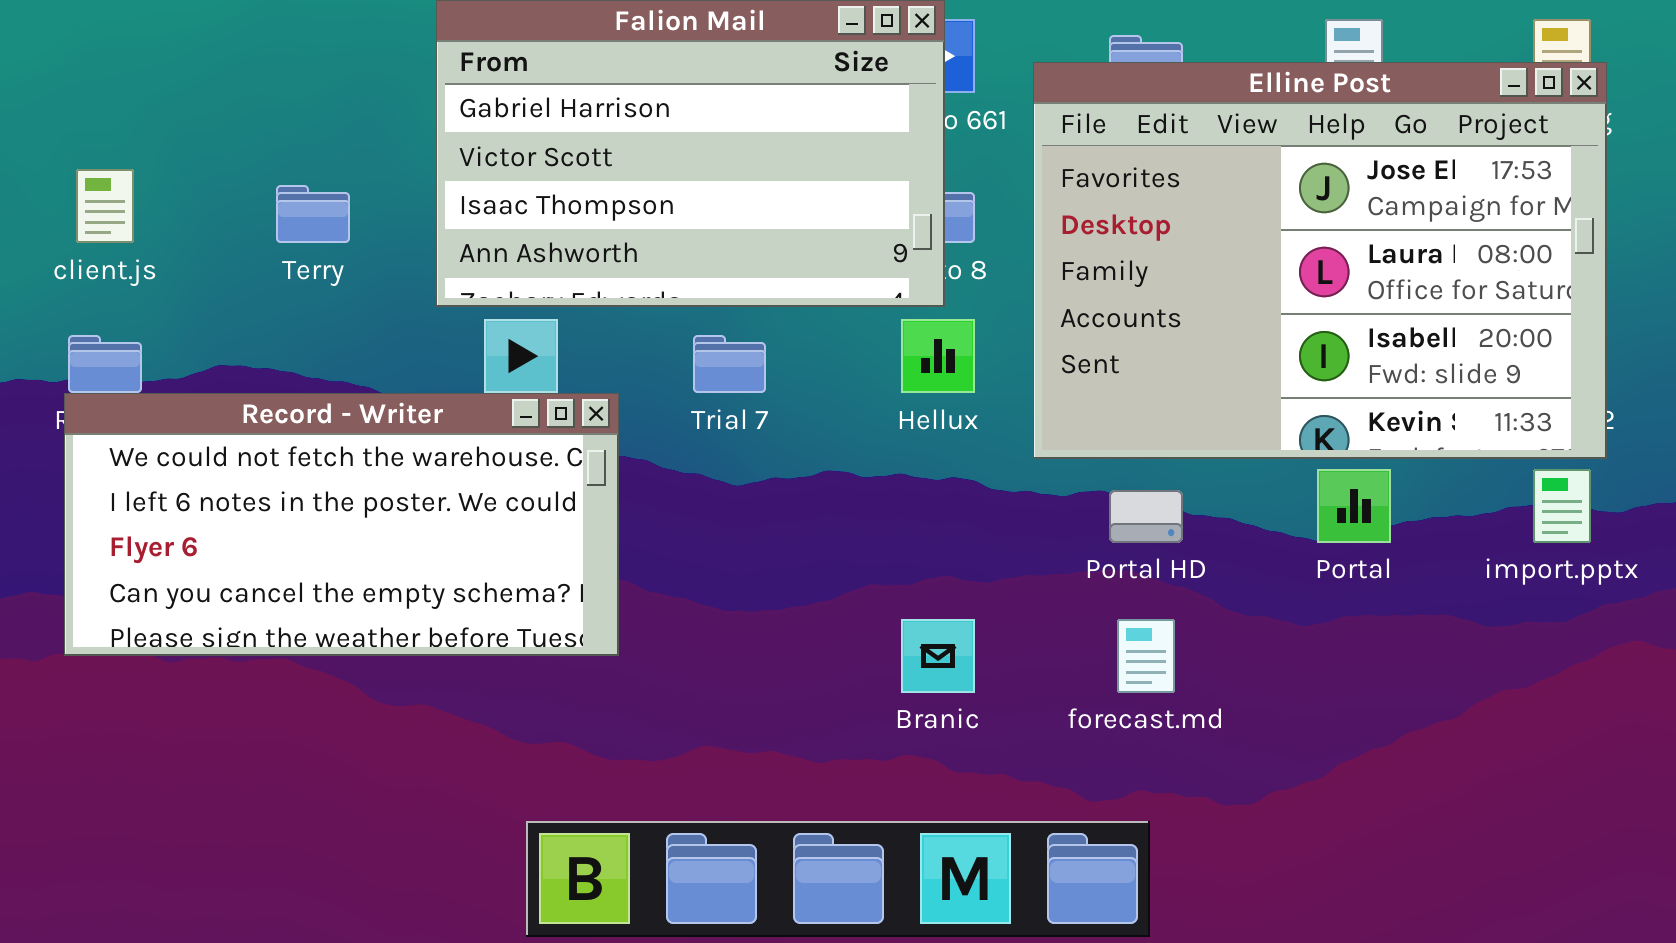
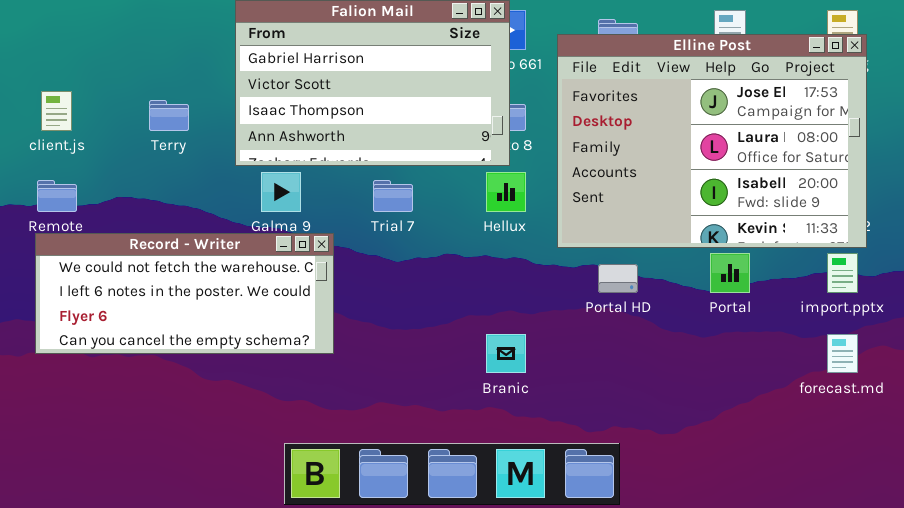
Record - Writer: [64,393,619,656] -> [35,233,334,354], resized
forecast.md: [1117,619,1175,693] -> [827,334,858,373], moved

